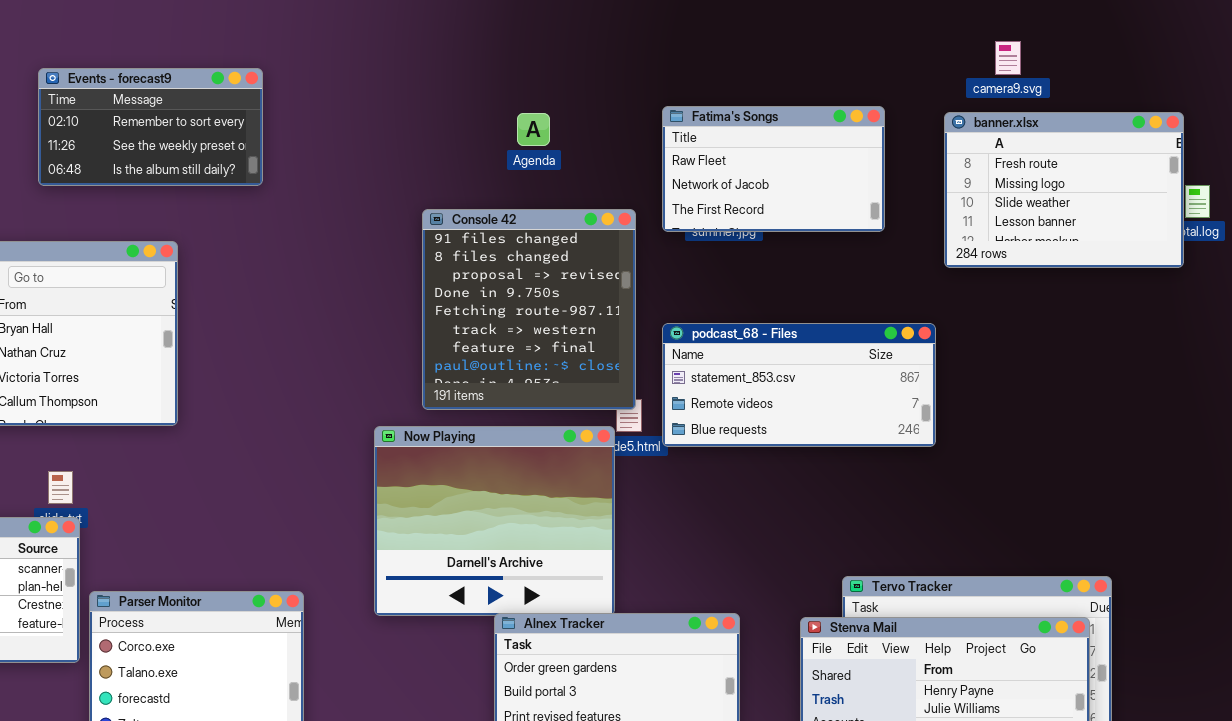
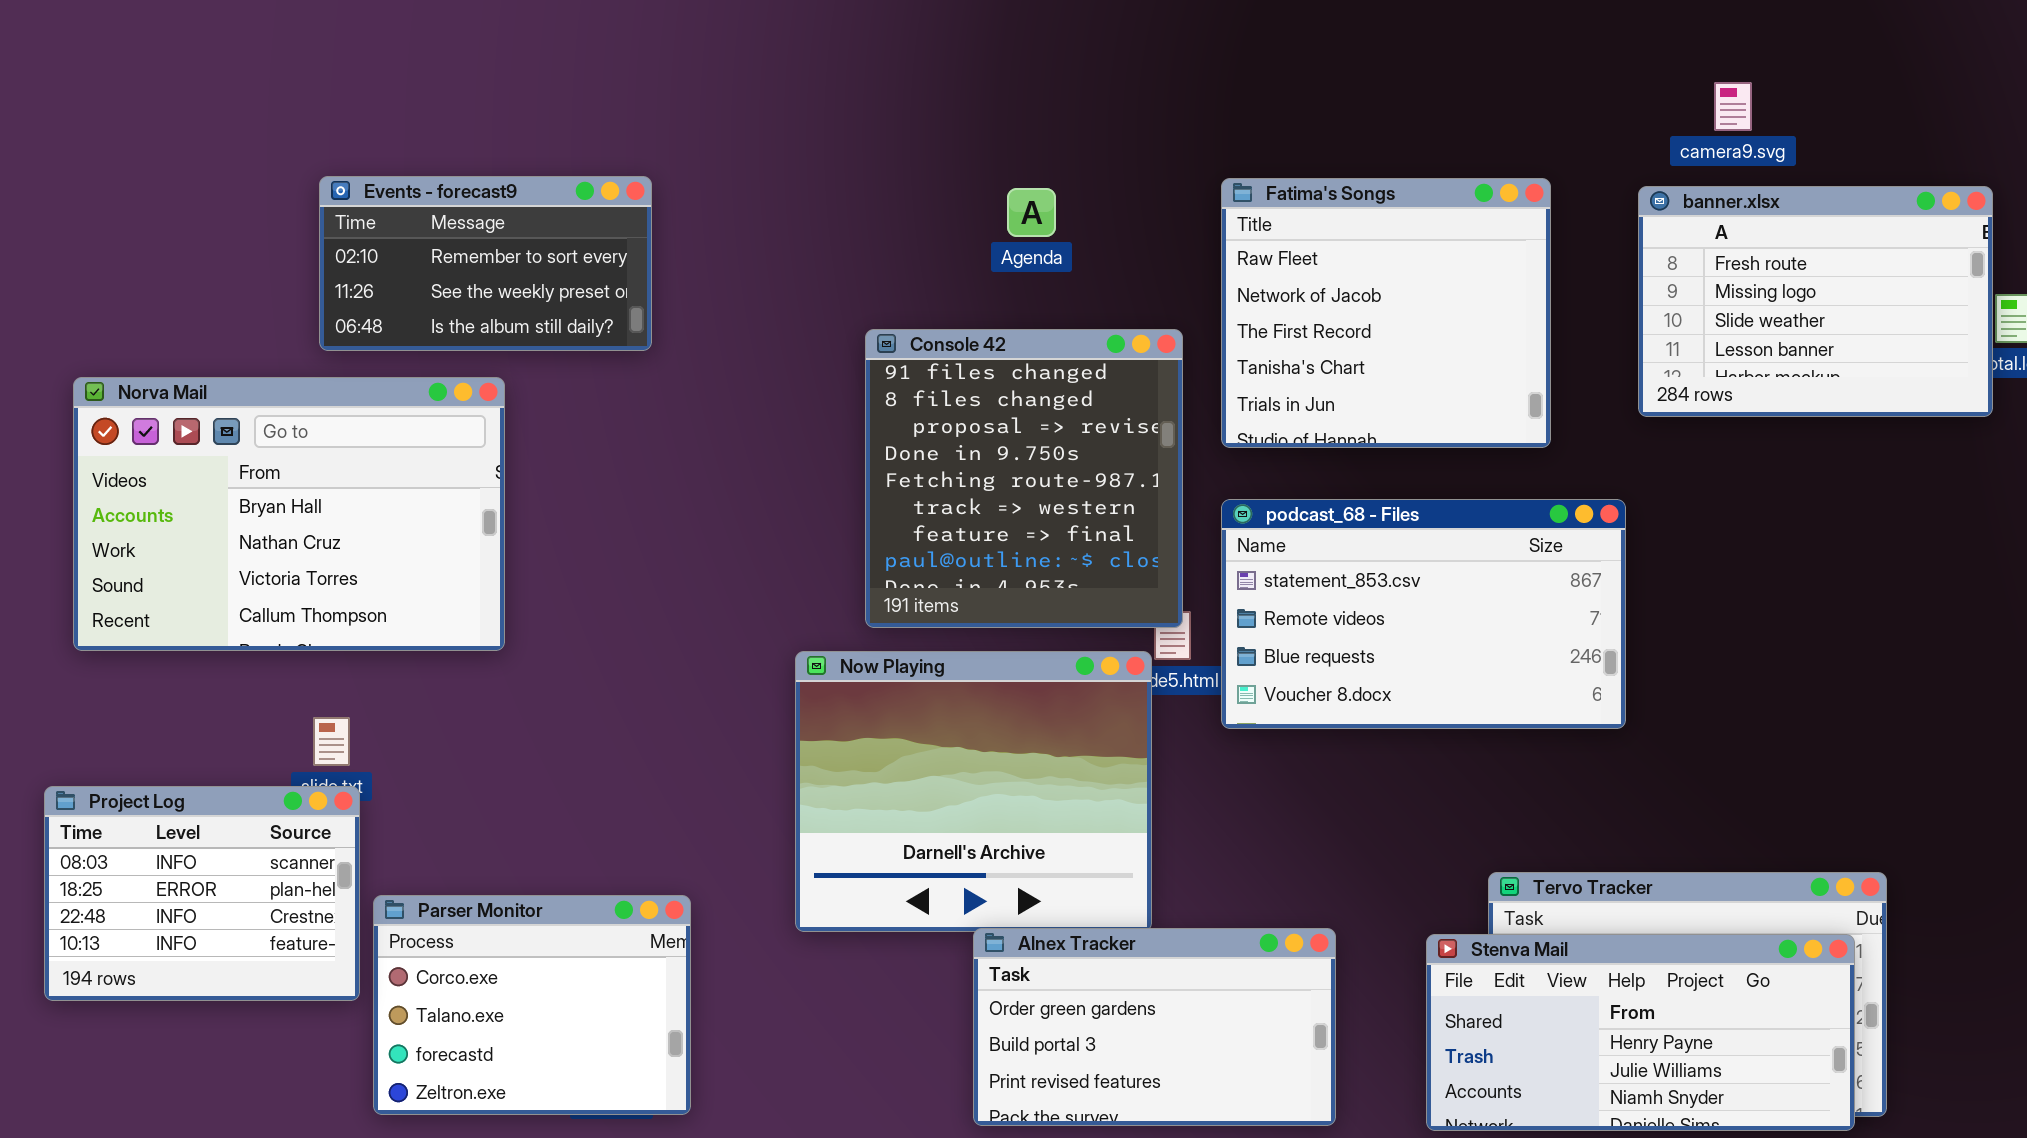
Events - forecast9: [38,68,263,186] -> [319,176,652,351], moved
Fatima's Songs: [662,106,885,232] -> [1221,178,1551,448], resized
podcast_68 - Files: [662,323,936,447] -> [1221,499,1626,729], resized

